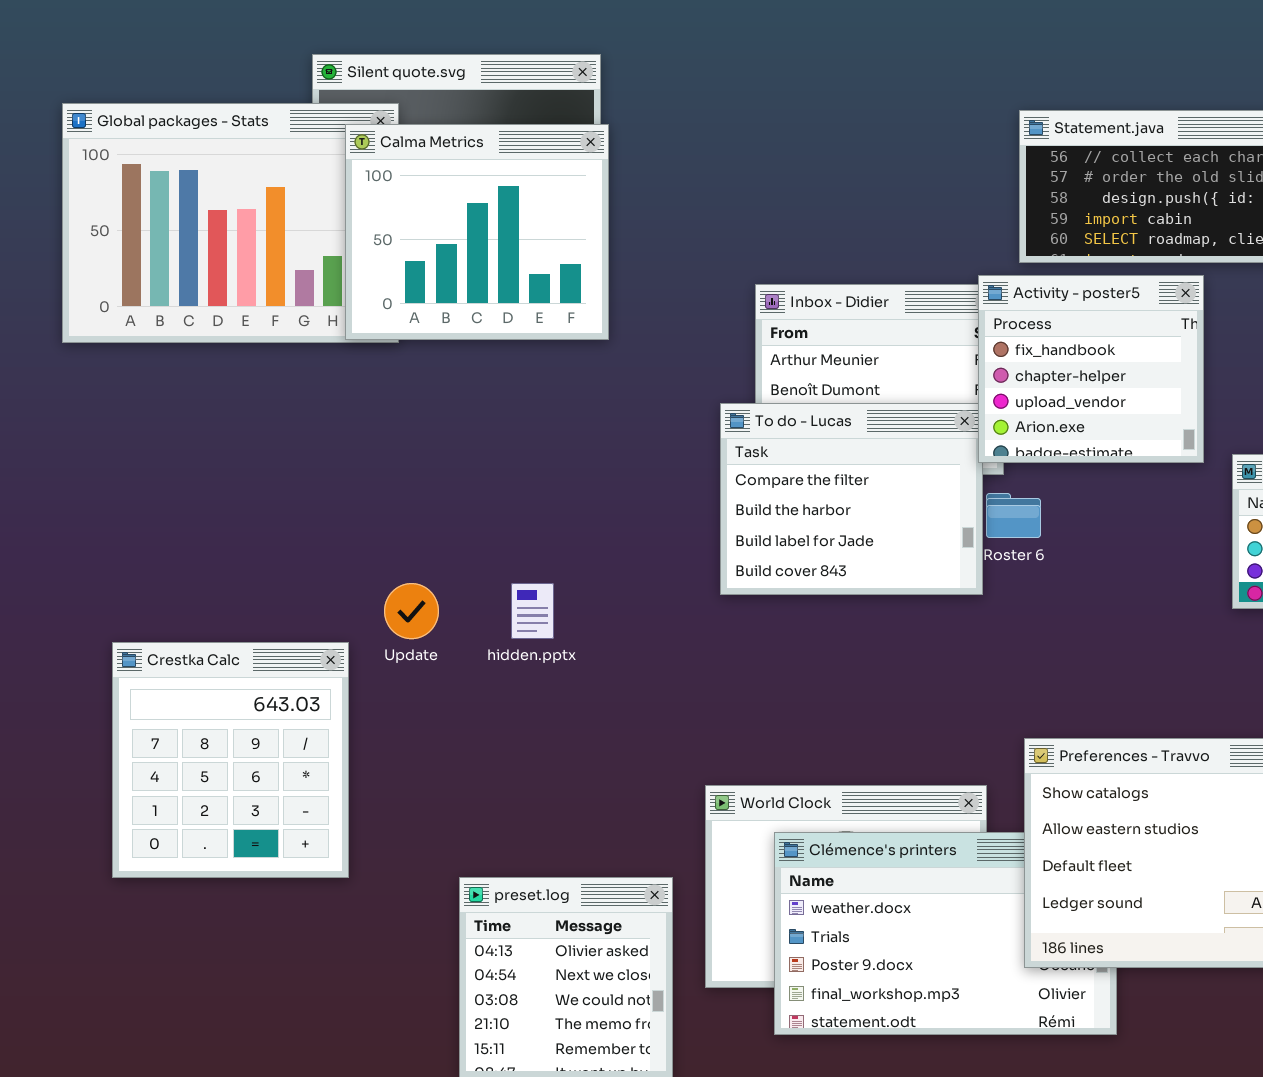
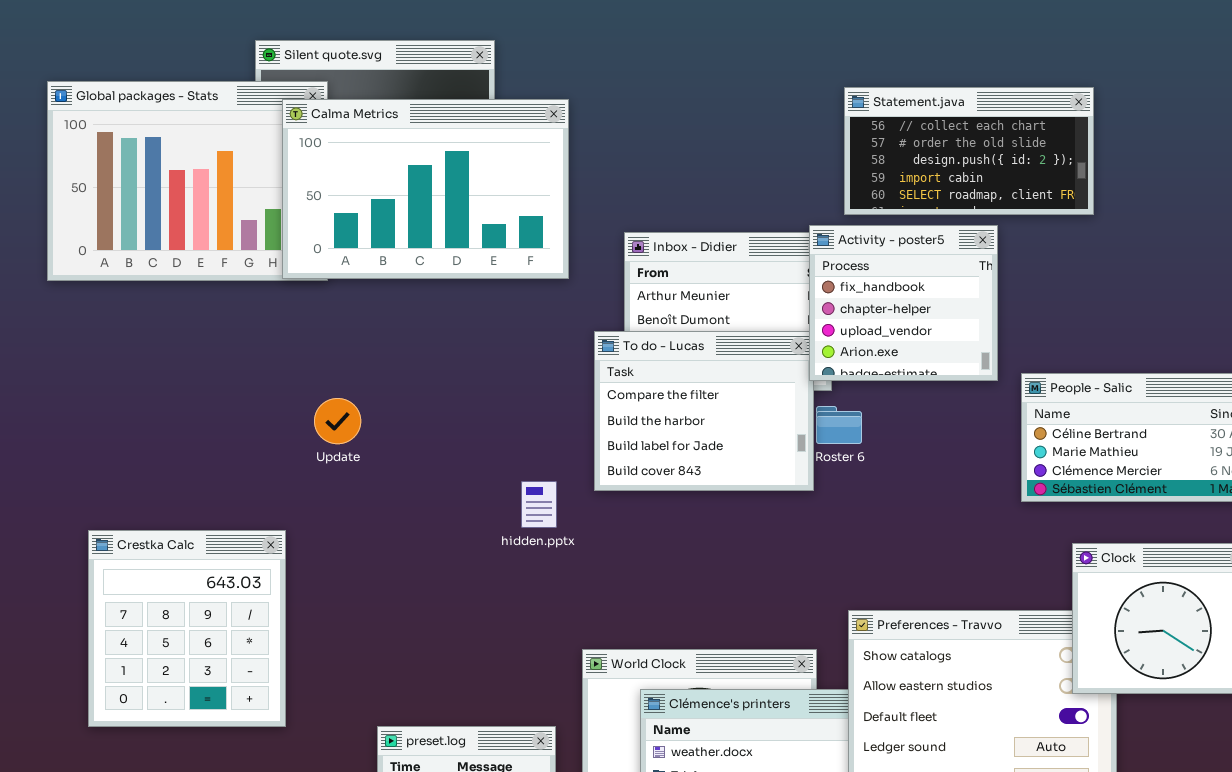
Calma Metrics: [345,124,609,340] -> [282,99,569,279], resized
Update: [384,583,439,639] -> [314,398,361,444], moved
hidden.pptx: [511,583,554,639] -> [521,481,557,528], moved

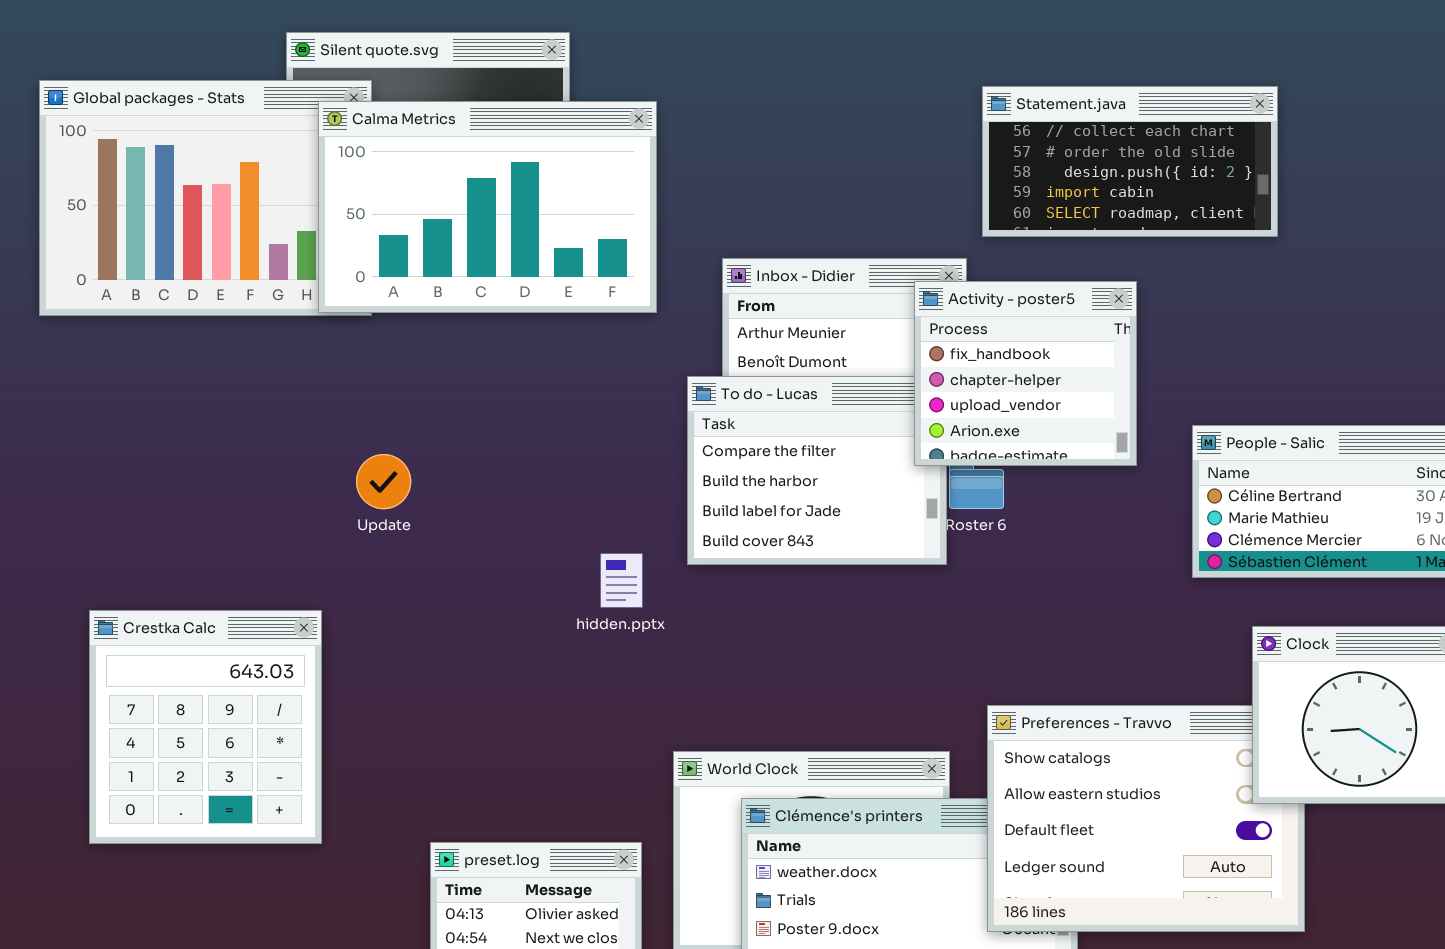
Activity - poster5: [809,225,998,381] -> [914,281,1137,466], moved

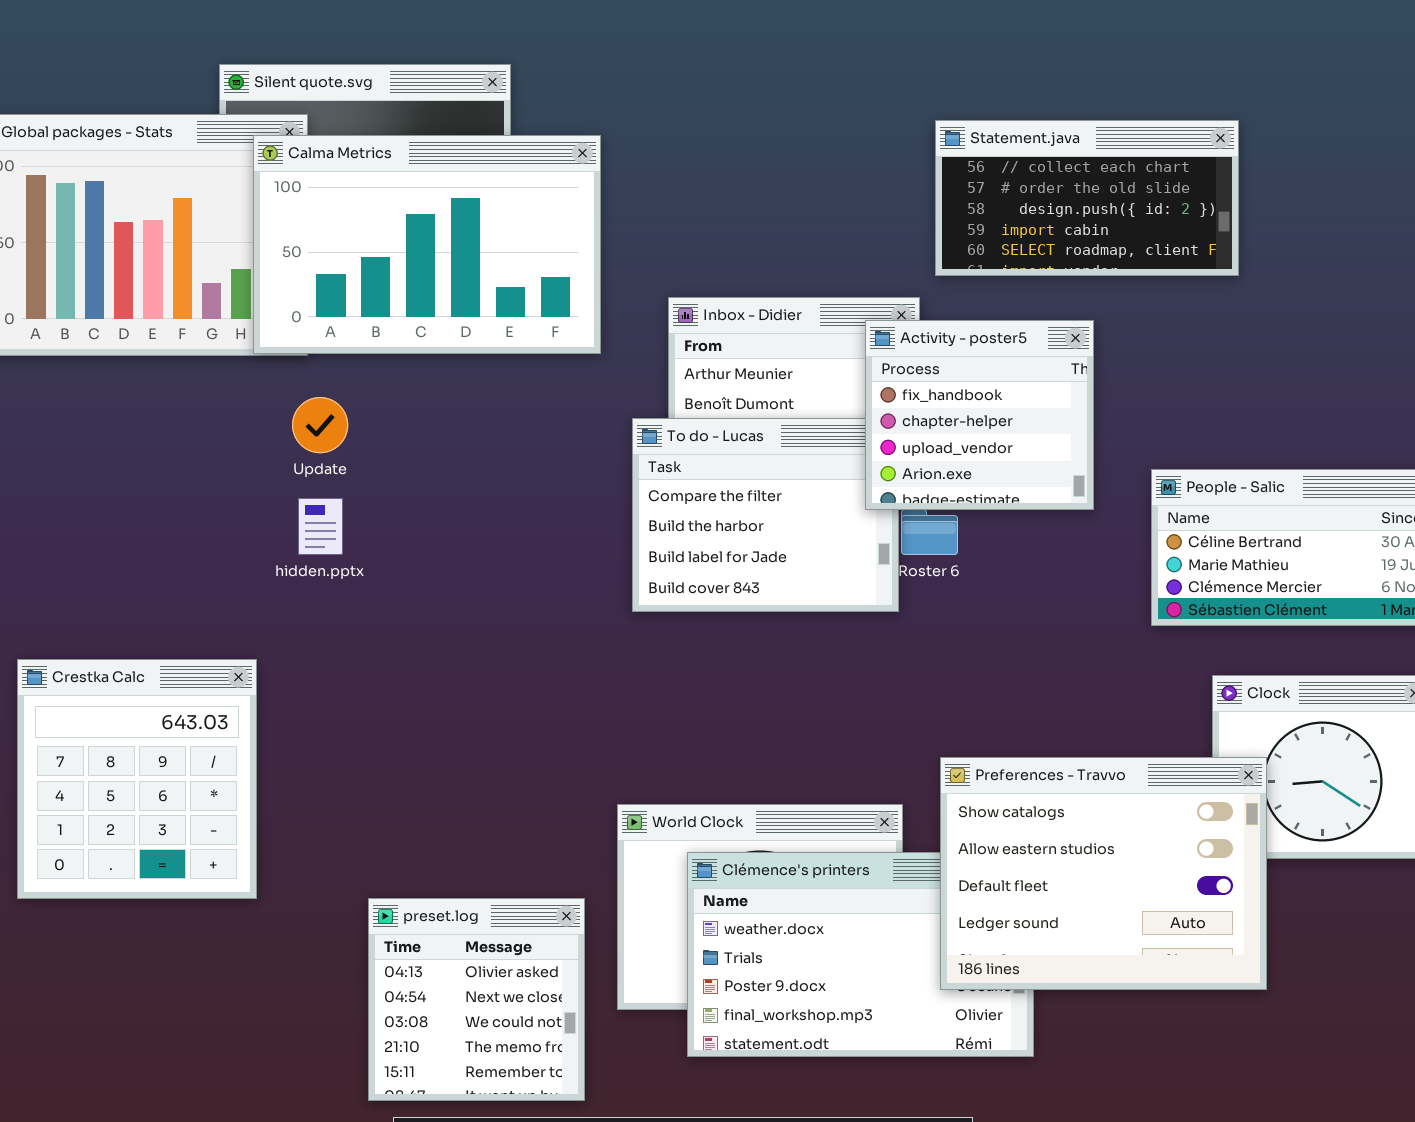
Update: [356,454,411,509] -> [292,397,348,453], moved
hidden.pptx: [600,553,643,608] -> [298,498,343,555], moved
Preferences - Travvo: [987,705,1305,932] -> [940,757,1267,990], raised

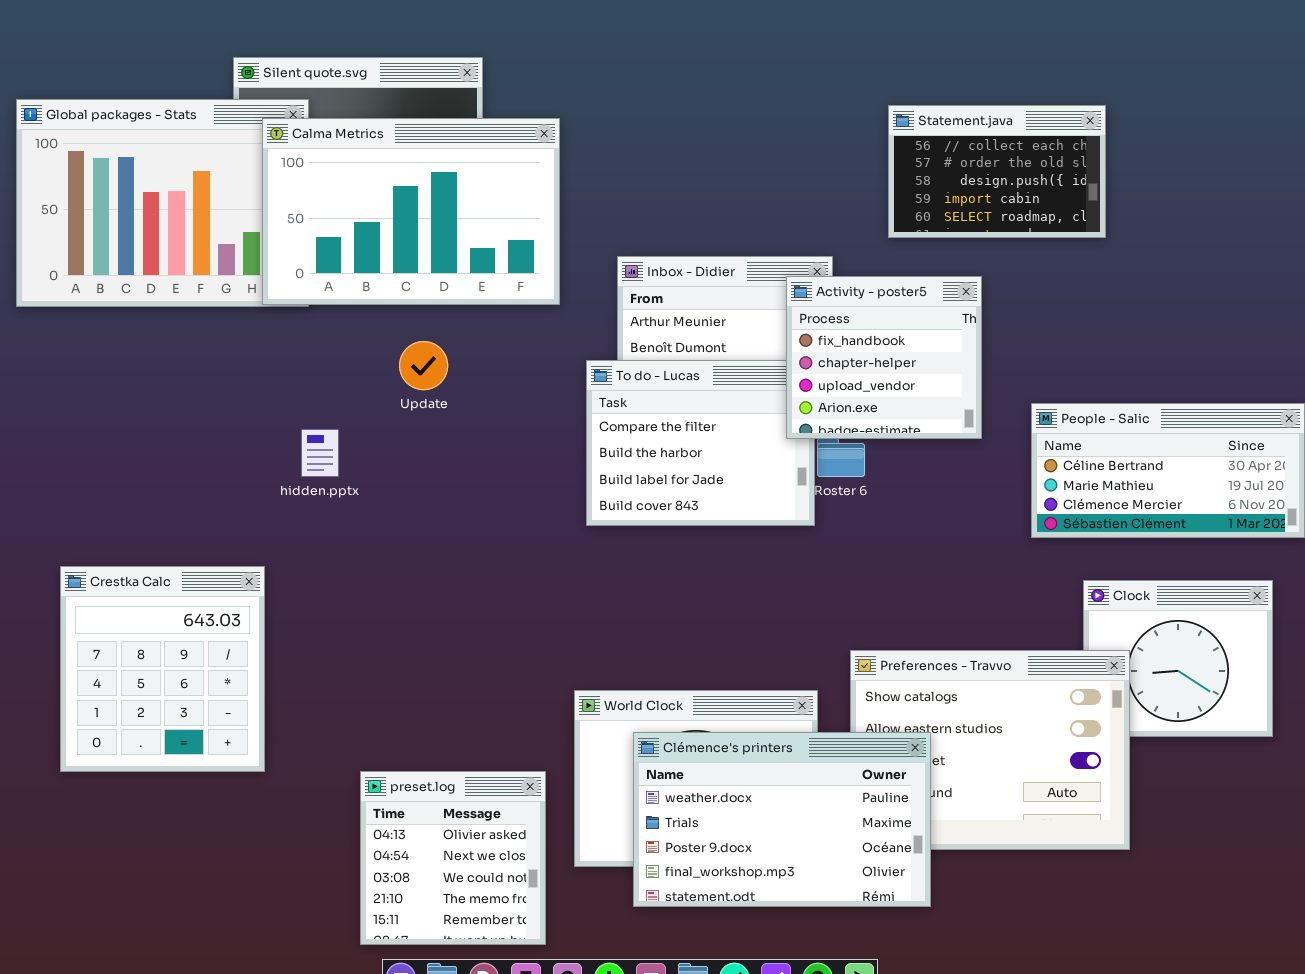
Statement.java: [935,120,1239,276] -> [888,105,1106,238], resized
Update: [292,397,348,453] -> [399,341,448,390], moved
Clémence's printers: [687,852,1034,1057] -> [633,732,931,907], raised

